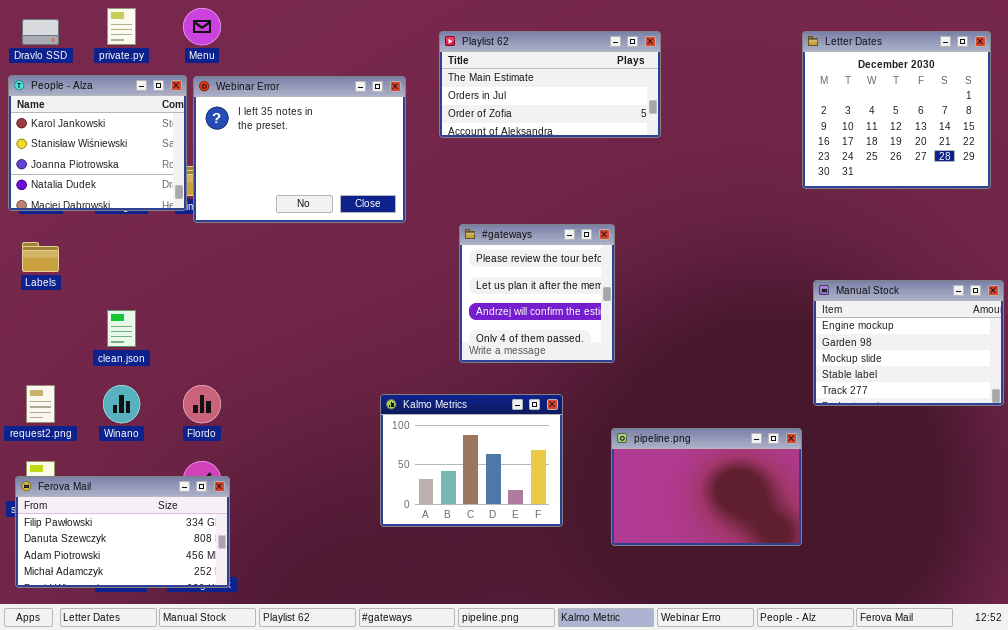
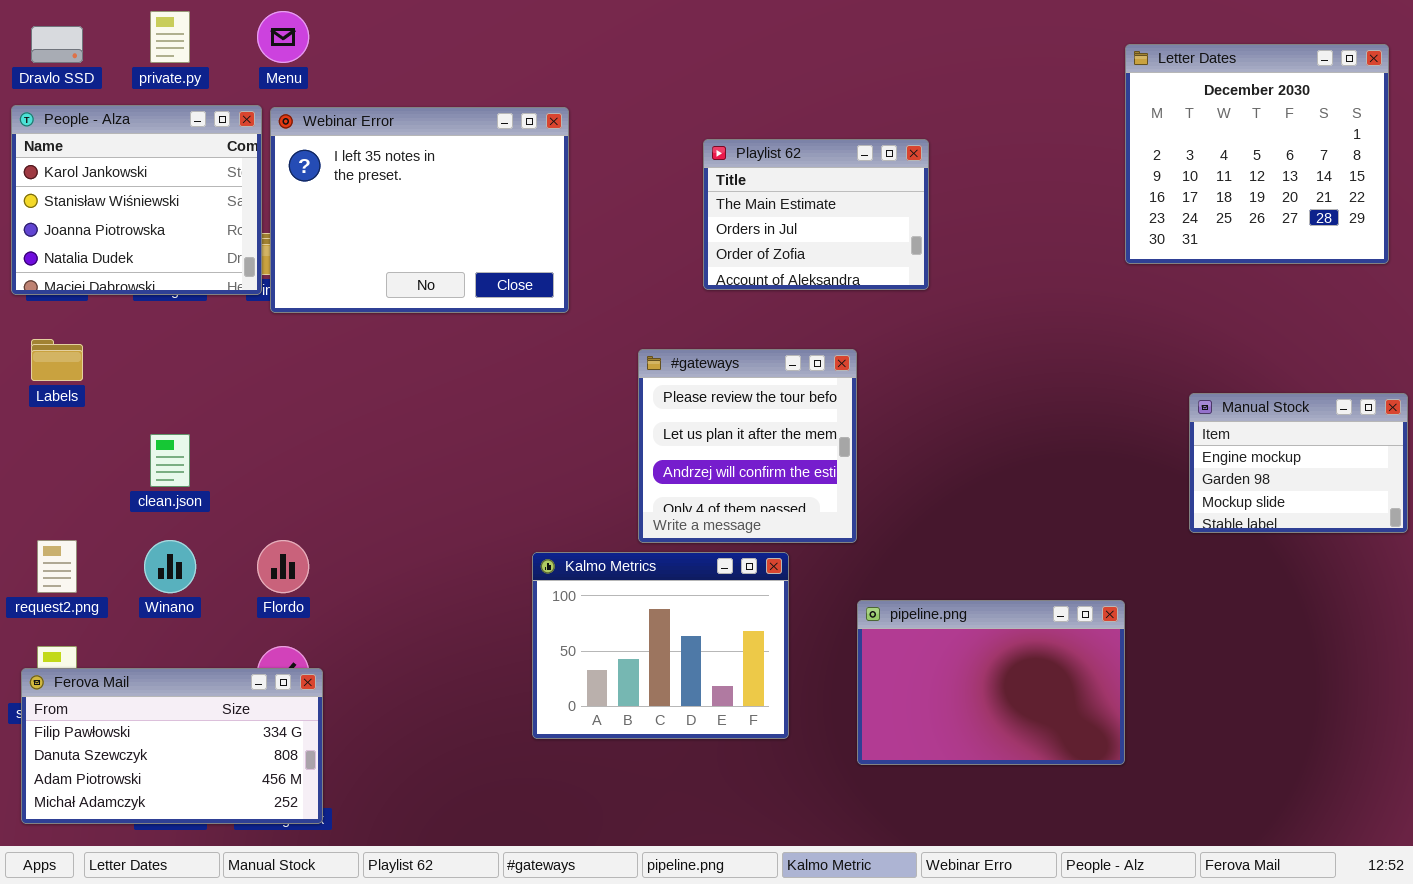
Playlist 62: [439,31,661,138] -> [703,139,929,290], moved, resized
#gateways: [459,224,615,363] -> [638,349,857,543], moved
Manual Stock: [813,280,1004,406] -> [1189,393,1408,533], resized

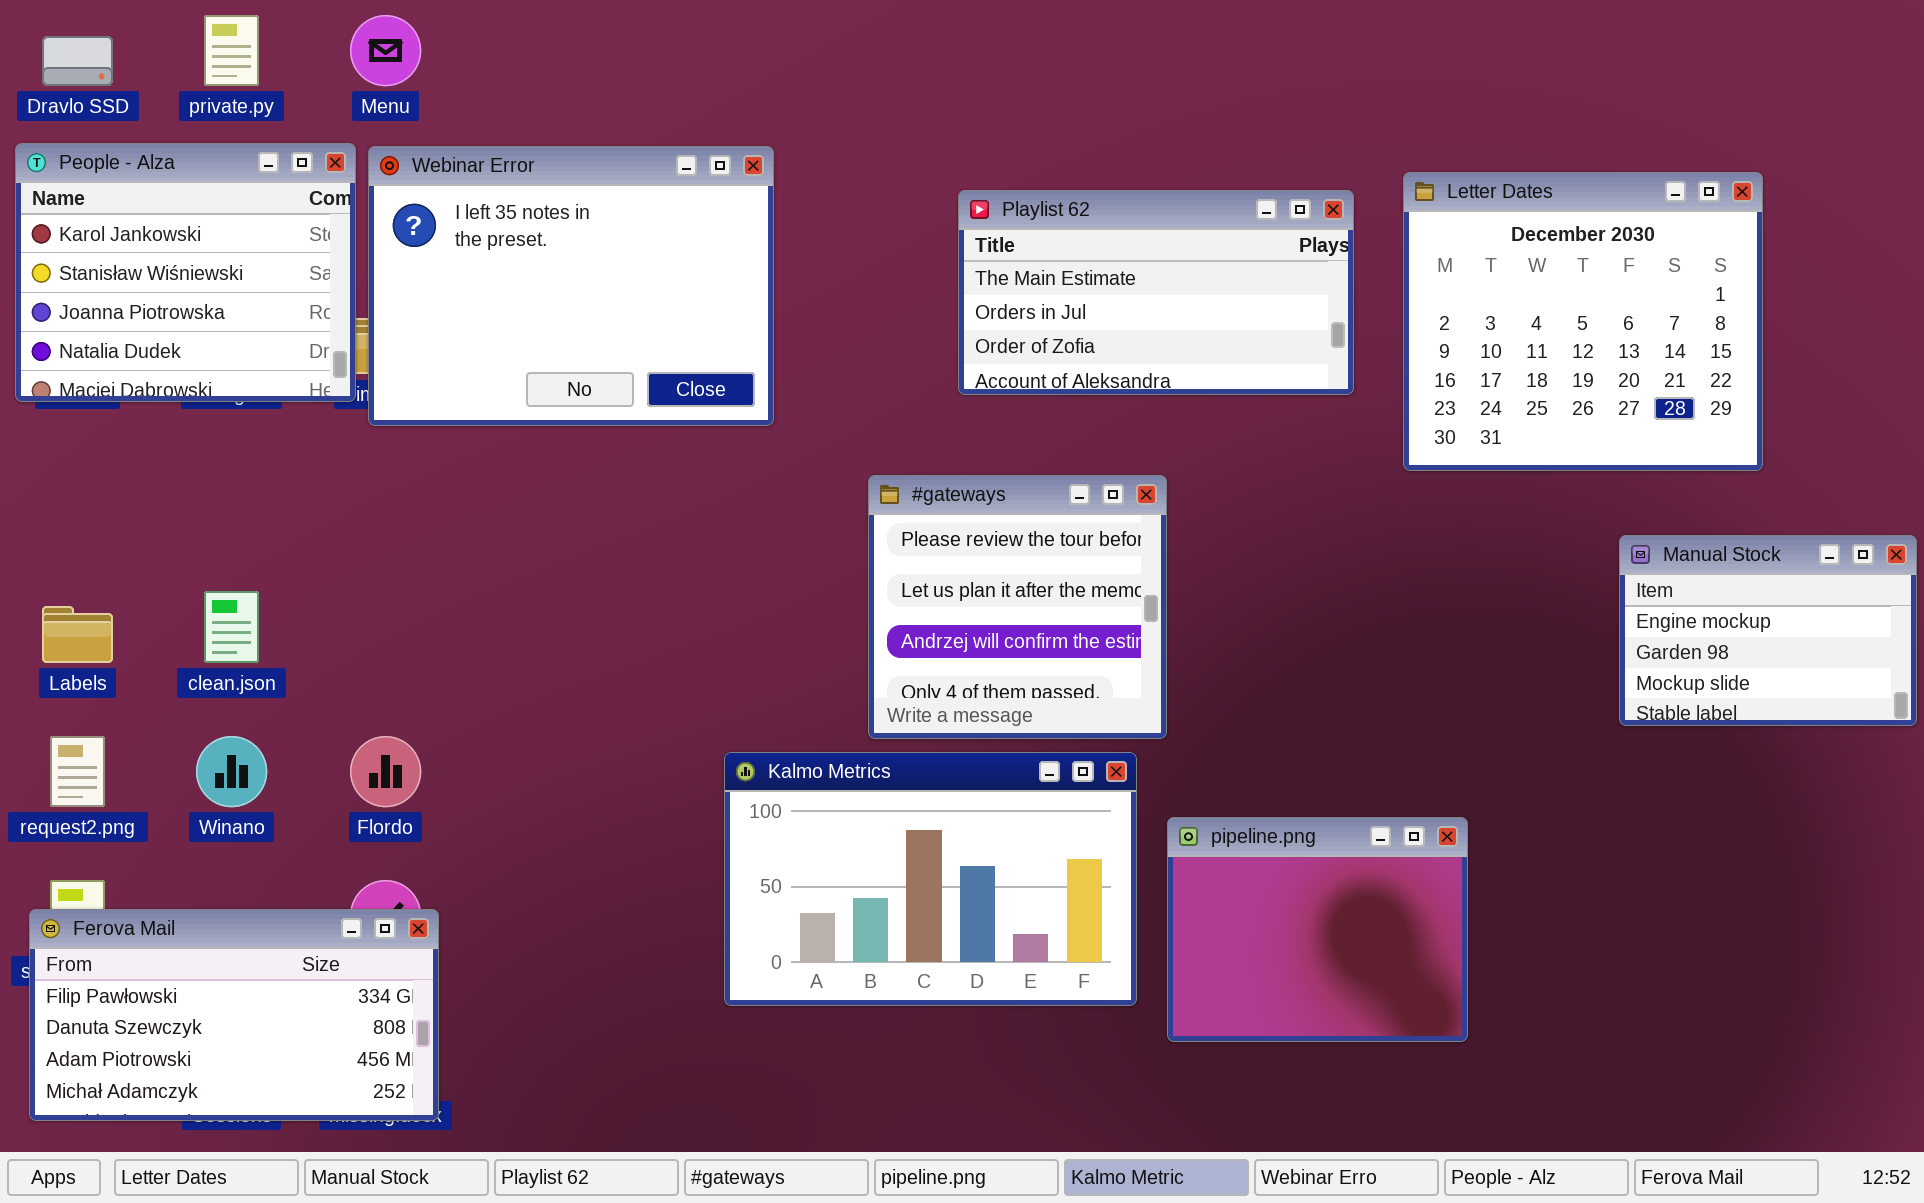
Letter Dates: [1125,44,1389,264] -> [1403,172,1763,471], moved
Playlist 62: [703,139,929,290] -> [958,190,1354,395], resized
Labels: [31,339,83,381] -> [42,606,113,663], moved
Kalmo Metrics: [532,552,789,739] -> [724,752,1137,1006], resized
pipeline.png: [857,600,1125,765] -> [1167,817,1468,1042], resized

